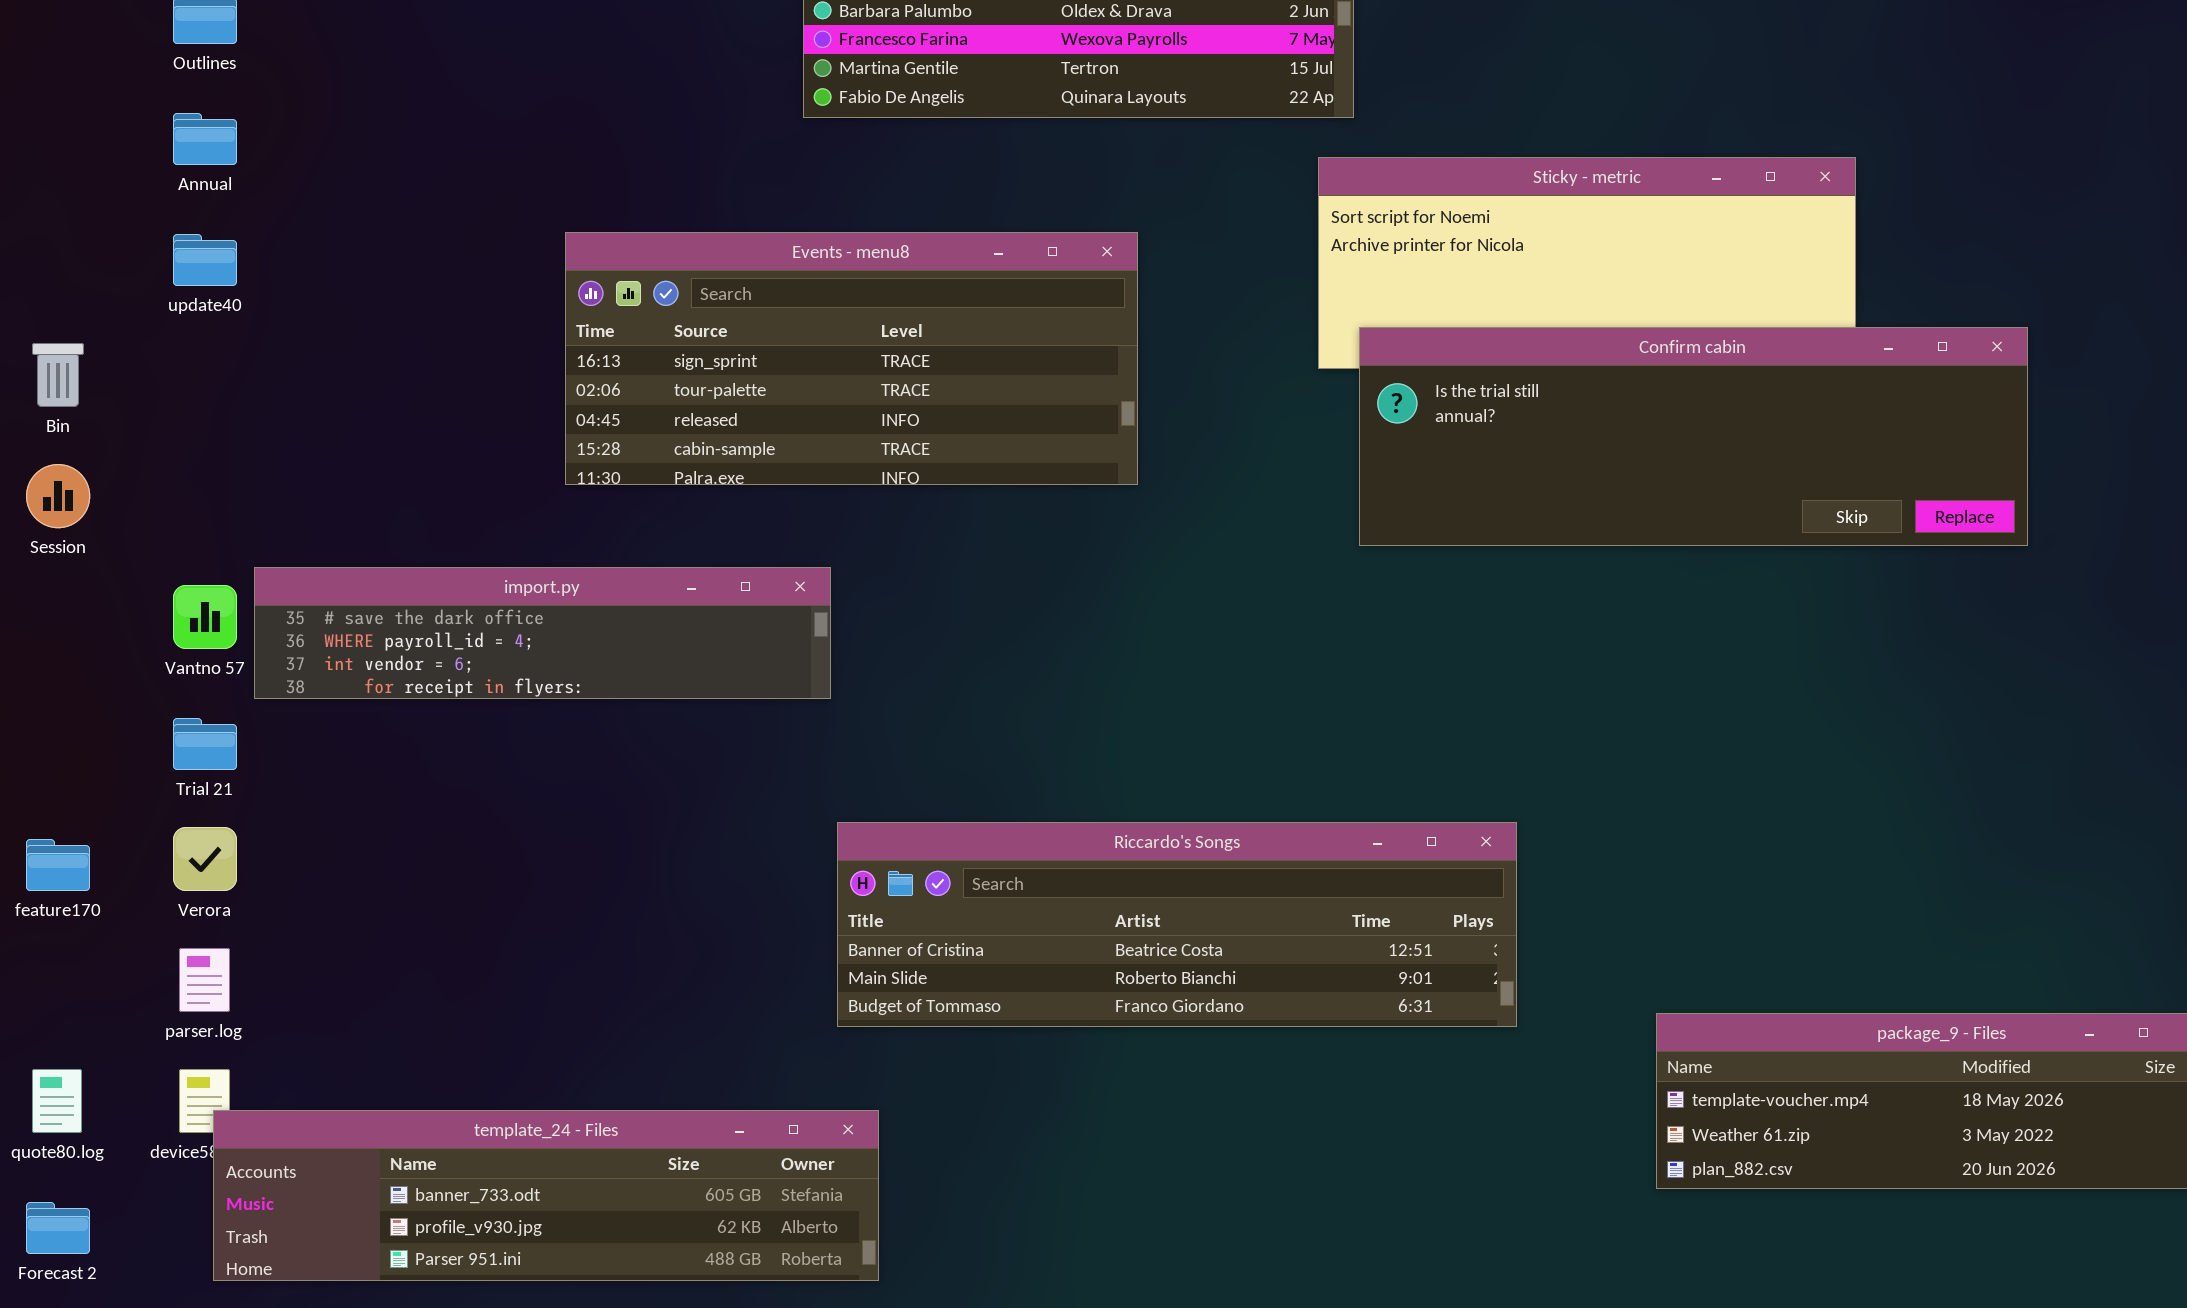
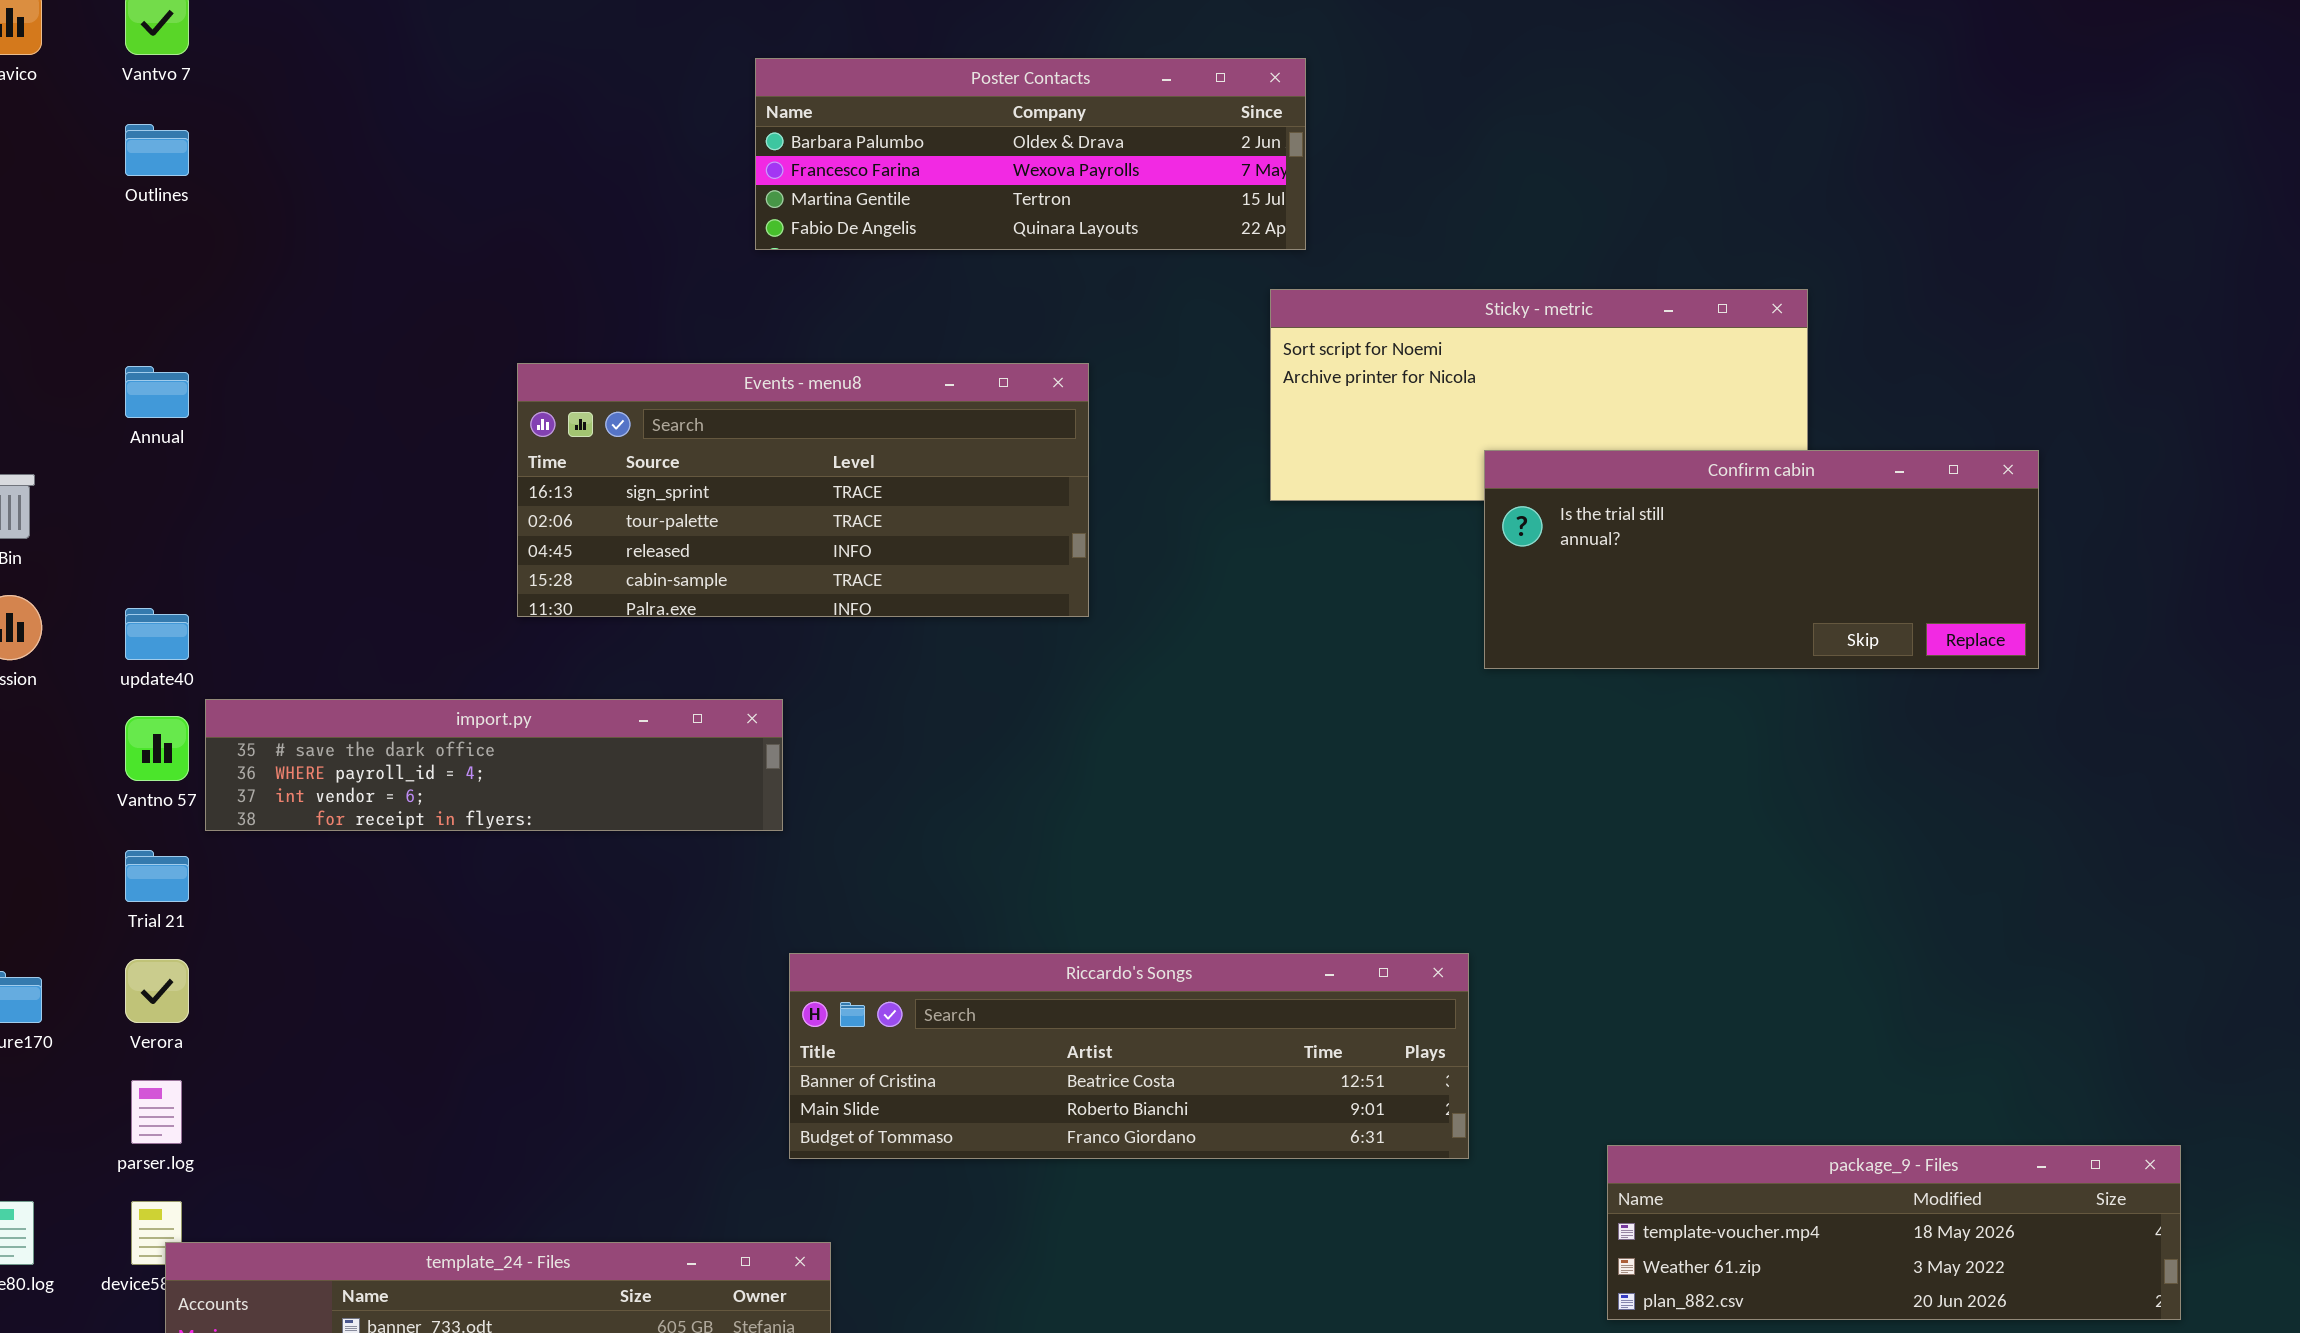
Annual: [173,113,237,165] -> [125,366,189,418], moved
update40: [173,234,237,286] -> [125,608,189,660], moved
Confirm cabin: [1359,327,2028,546] -> [1484,450,2039,669], moved, resized

